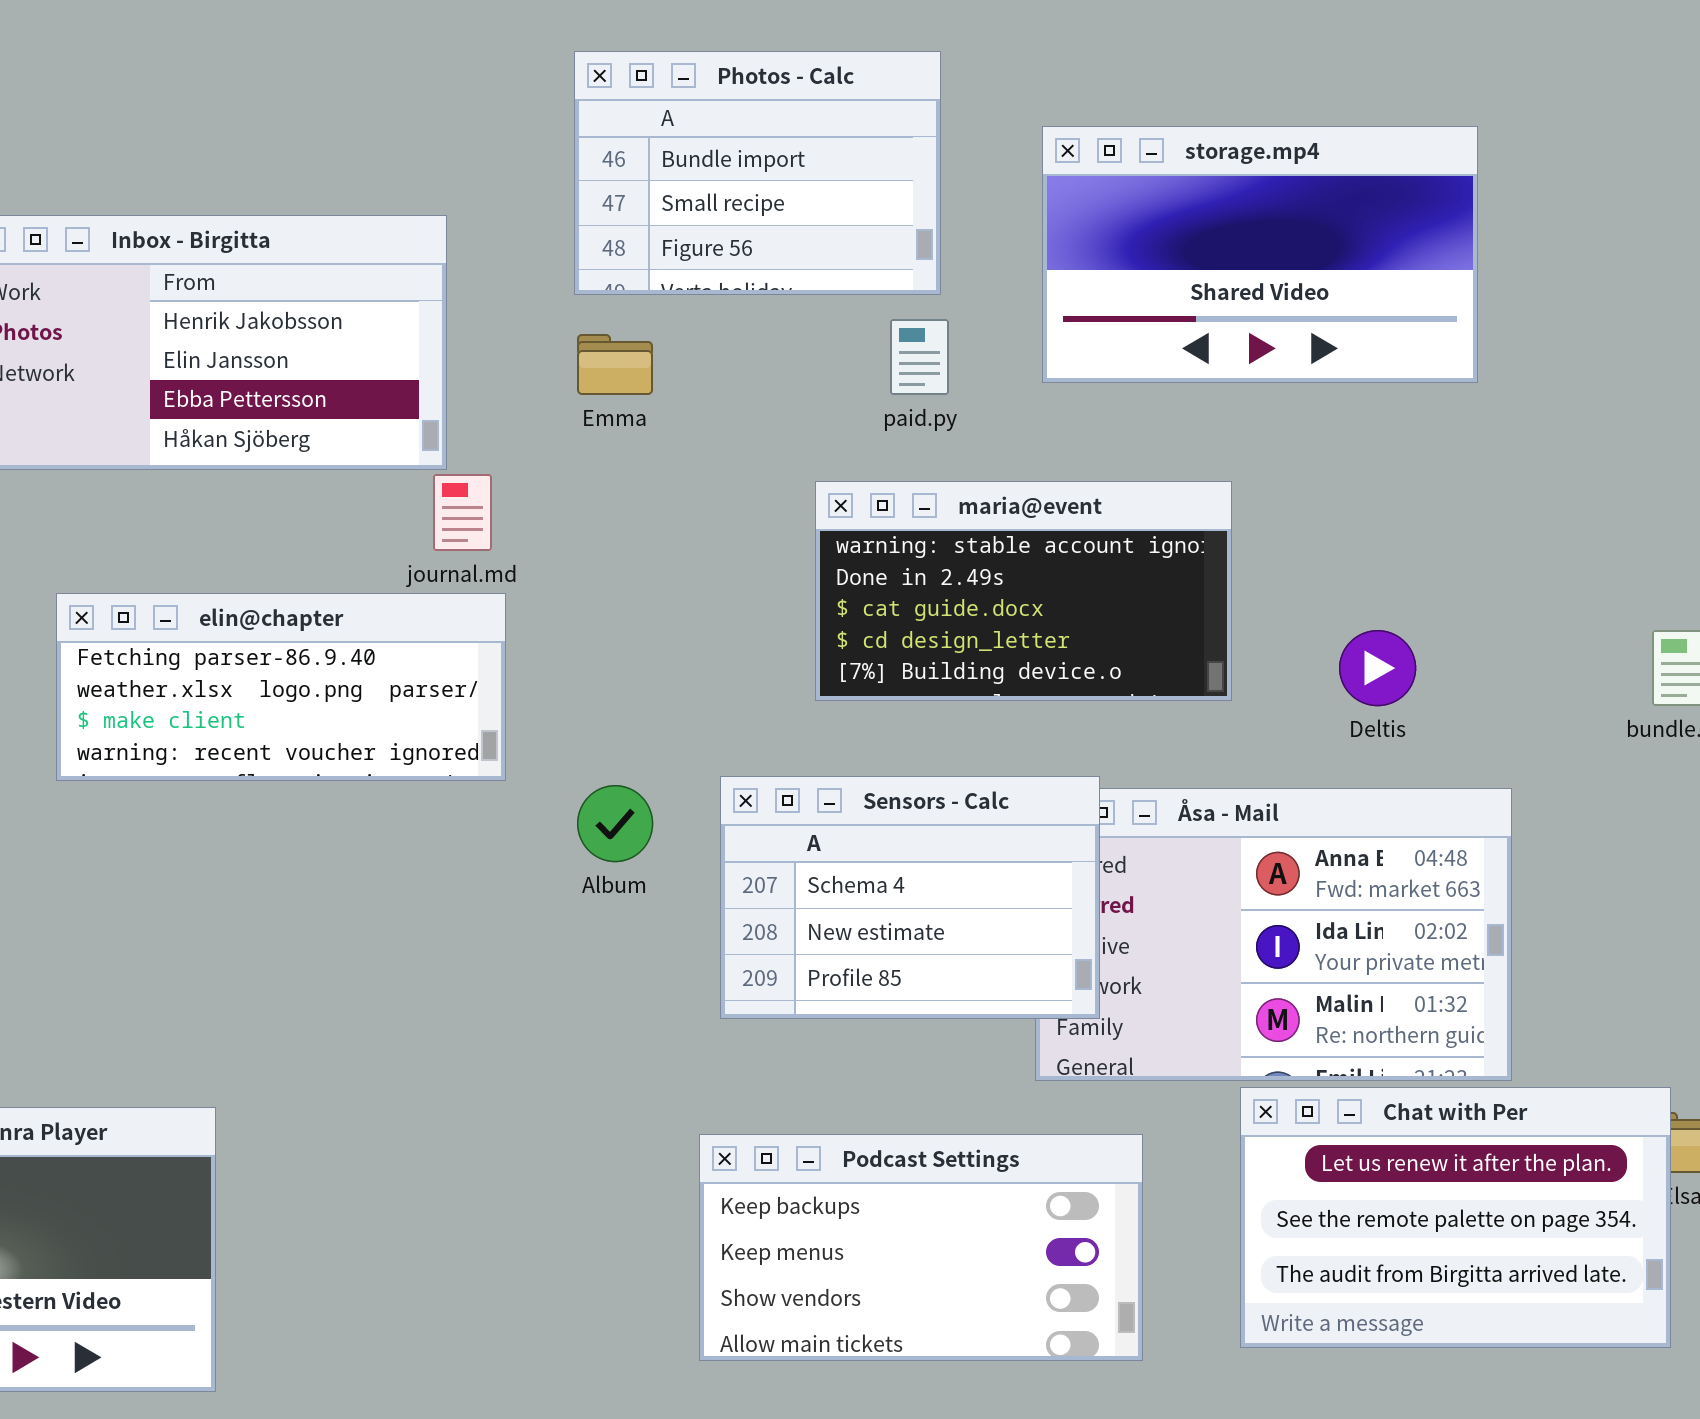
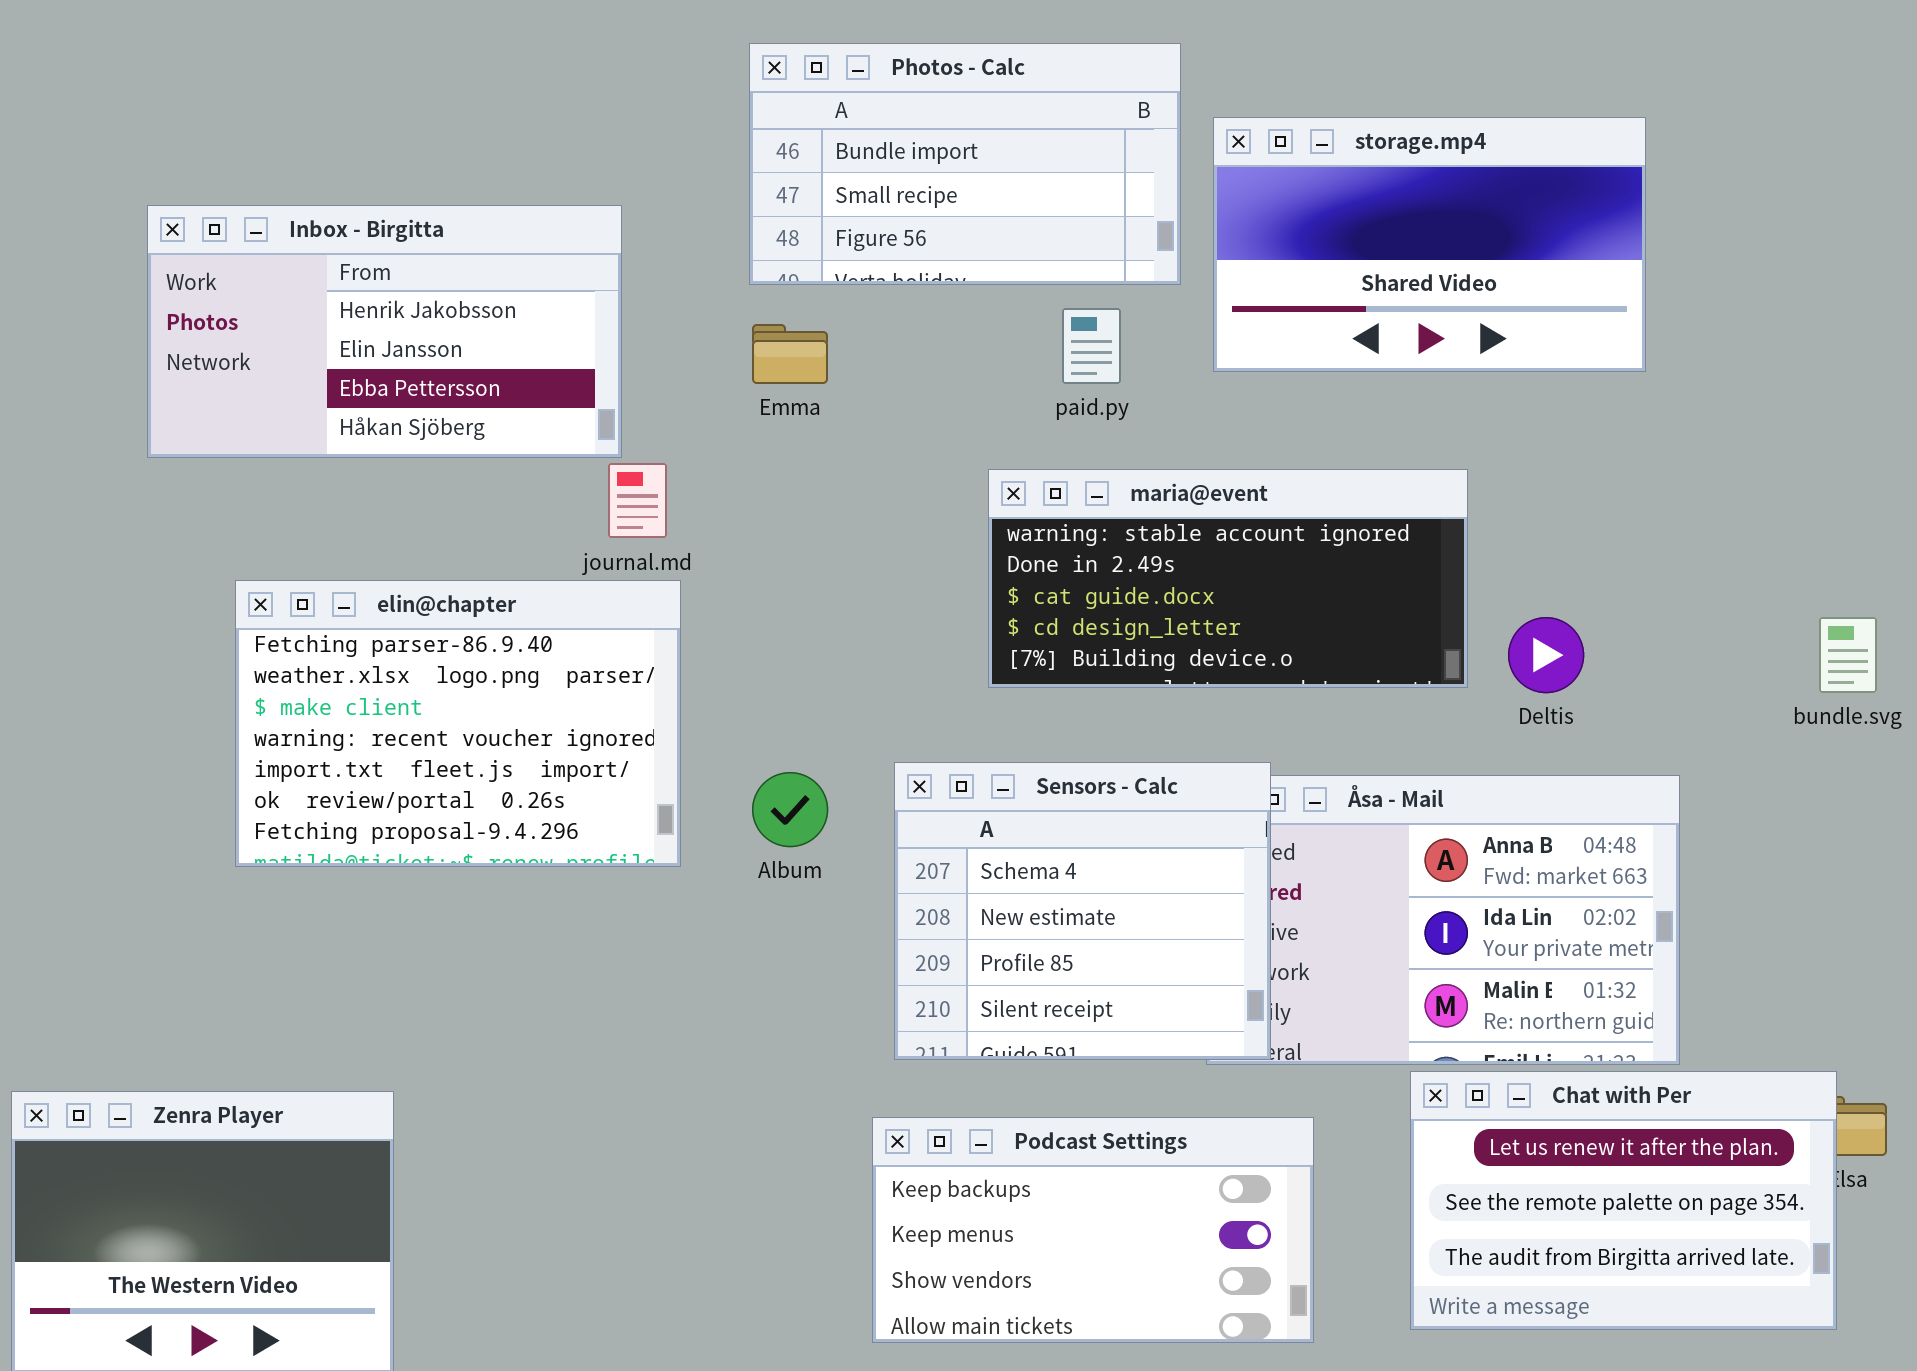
Photos - Calc: [574,51,941,295] -> [749,43,1181,285], resized
maria@event: [815,481,1232,701] -> [988,469,1468,688], resized
elin@chapter: [56,593,506,781] -> [235,580,681,867], resized
Sensors - Calc: [720,776,1100,1019] -> [894,762,1271,1060], resized

